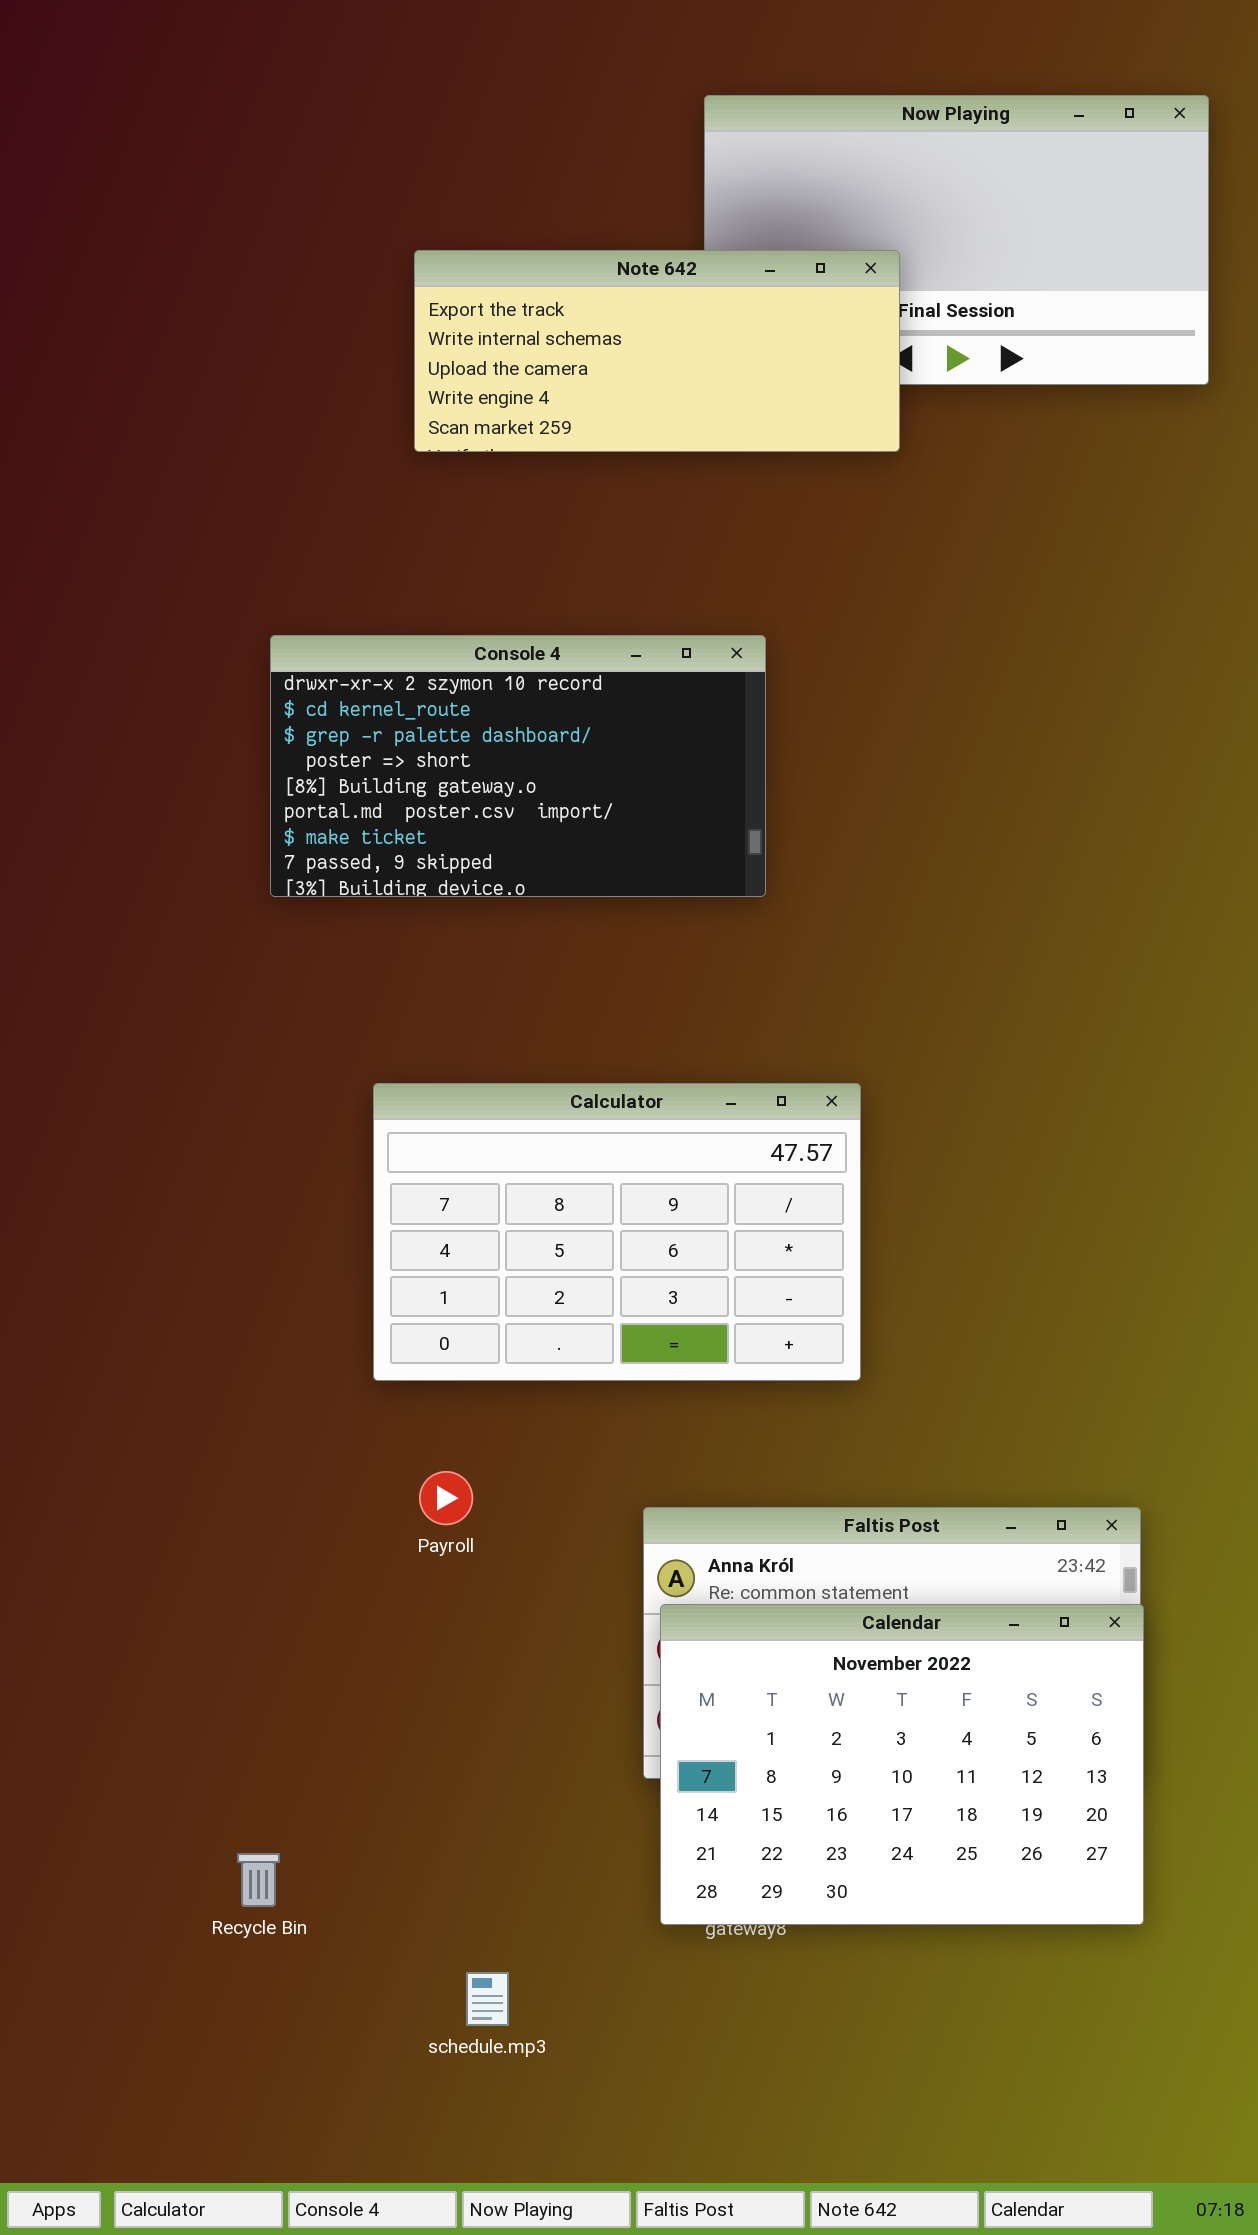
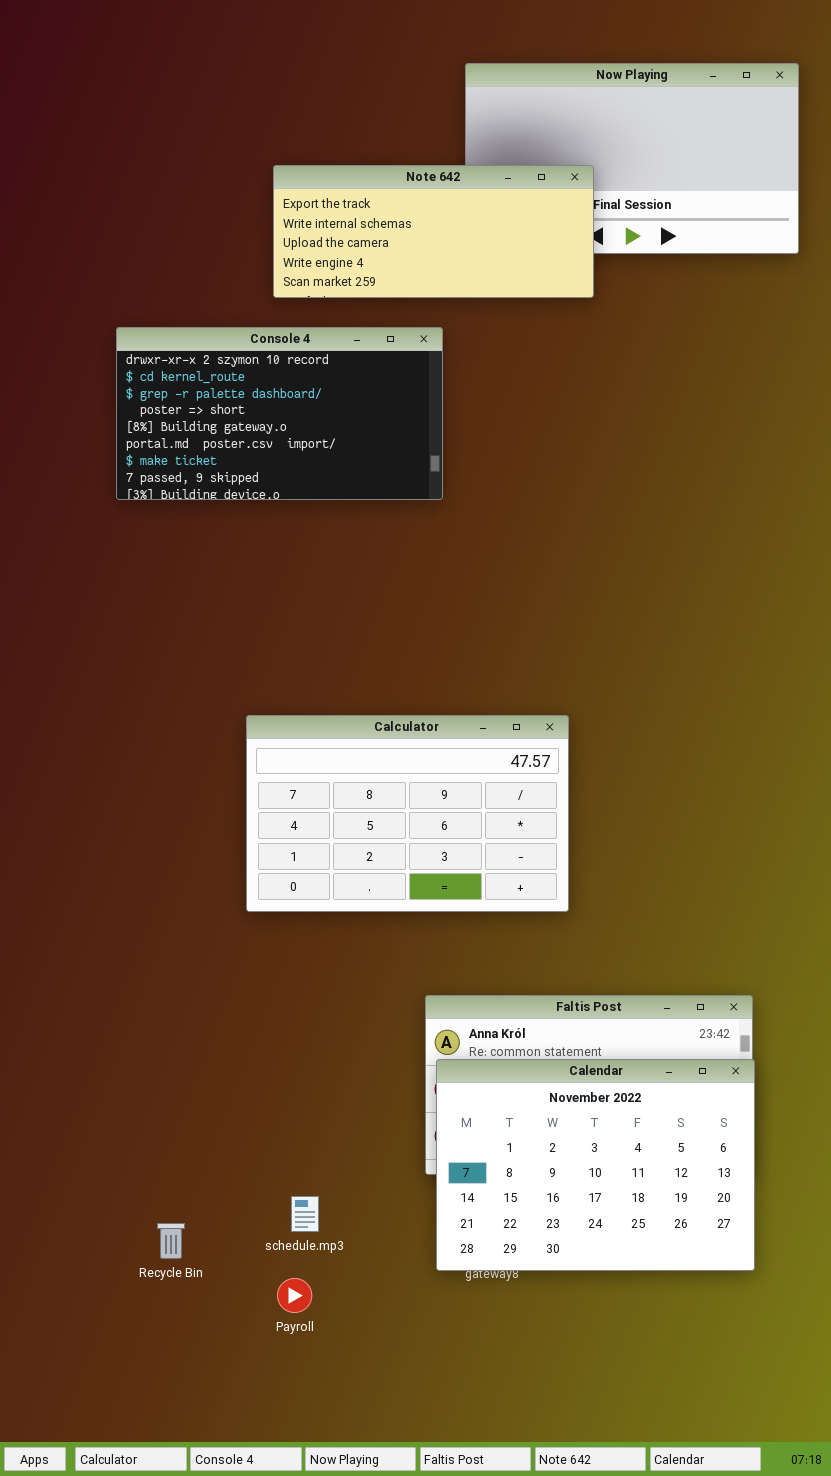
Console 4: [270,635,766,897] -> [116,327,443,500], moved
Payroll: [419,1471,473,1525] -> [277,1278,312,1313], moved
schedule.mp3: [466,1972,509,2026] -> [291,1196,319,1232], moved

